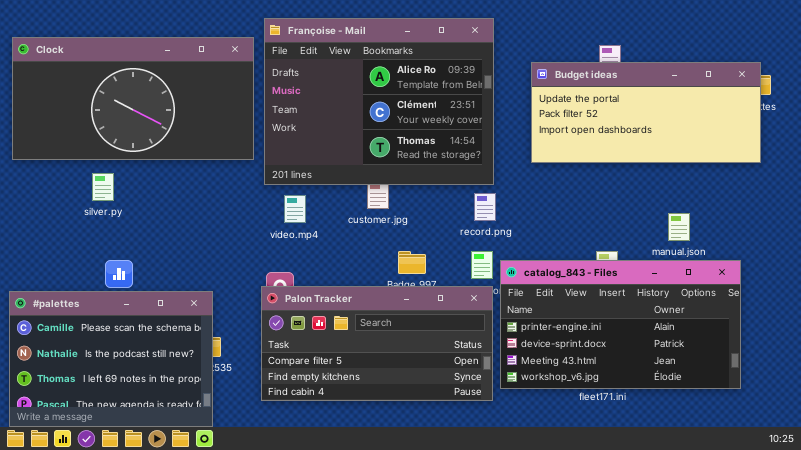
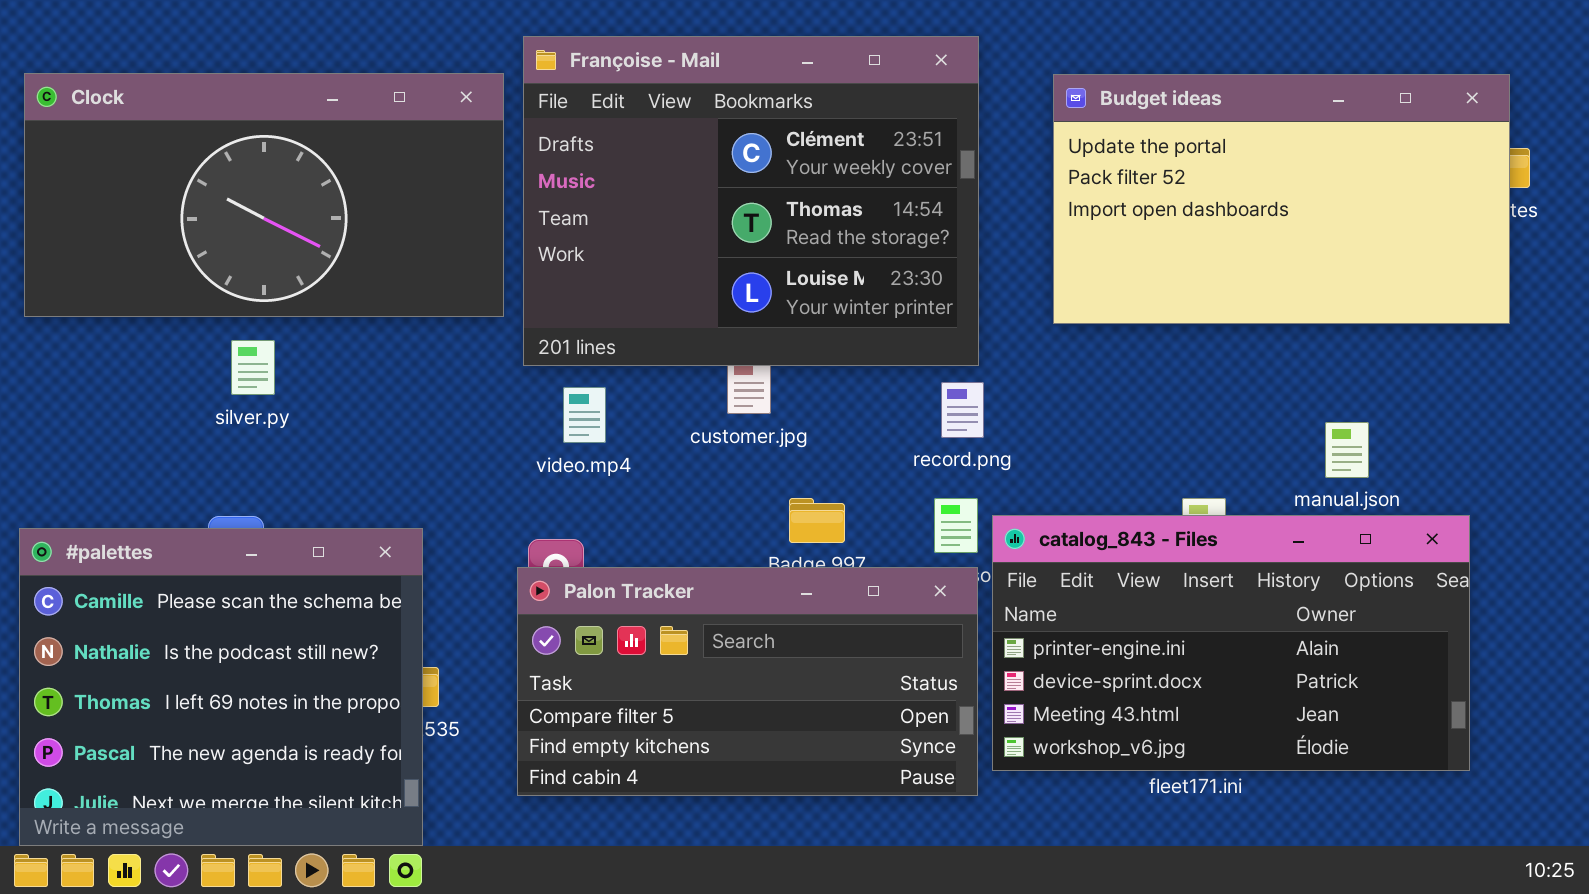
Françoise - Mail: [264,18,494,185] -> [523,36,979,366], scrolled down 1 row
Budget ideas: [531,62,761,163] -> [1053,74,1510,324], resized
silver.py: [92,173,114,201] -> [231,340,275,395], moved
#palettes: [9,291,213,427] -> [19,528,423,846], resized

